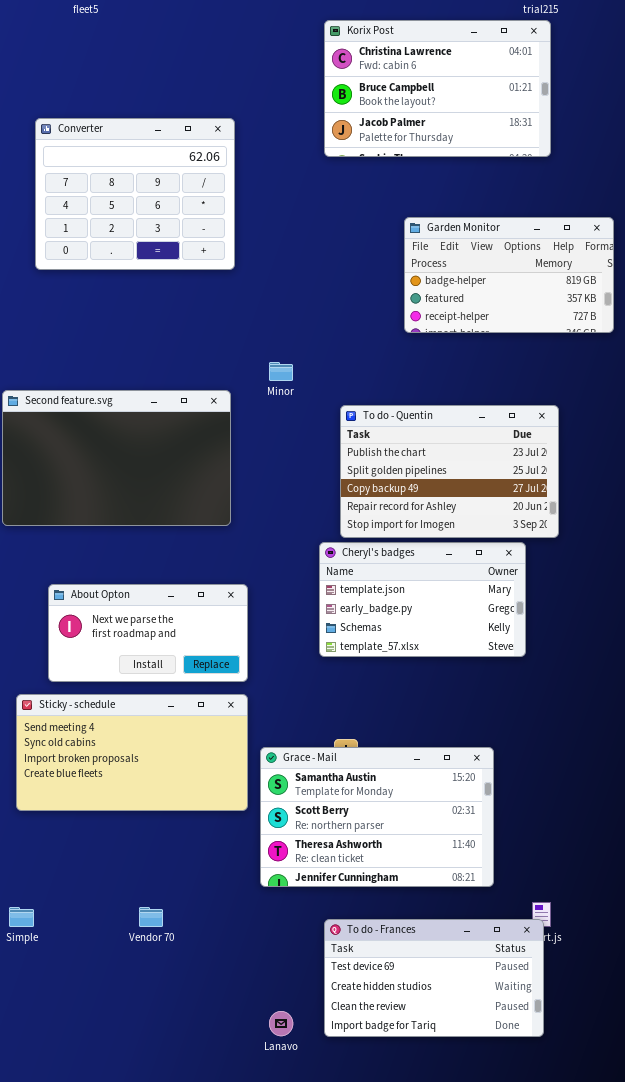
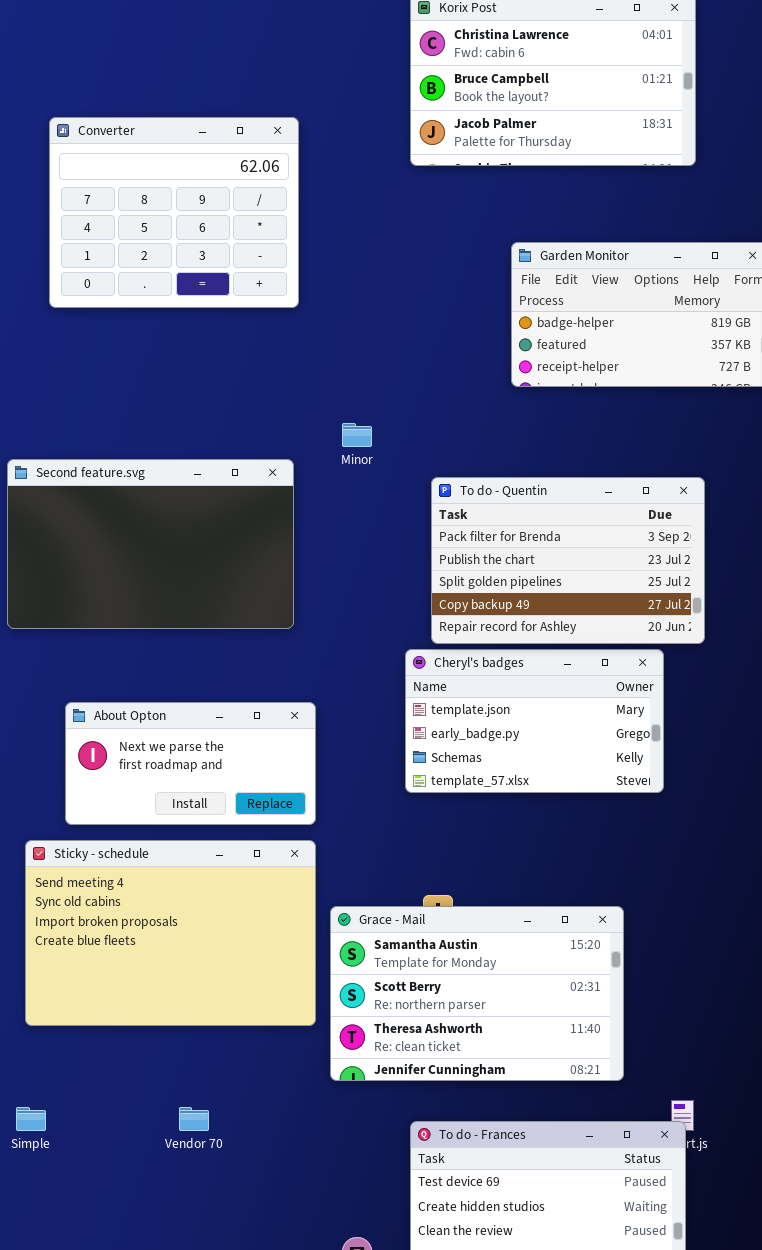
To do - Quentin: [340,405,559,538] -> [431,477,705,644], scrolled up 1 row
Sticky - schedule: [16,694,248,811] -> [25,840,316,1026], resized

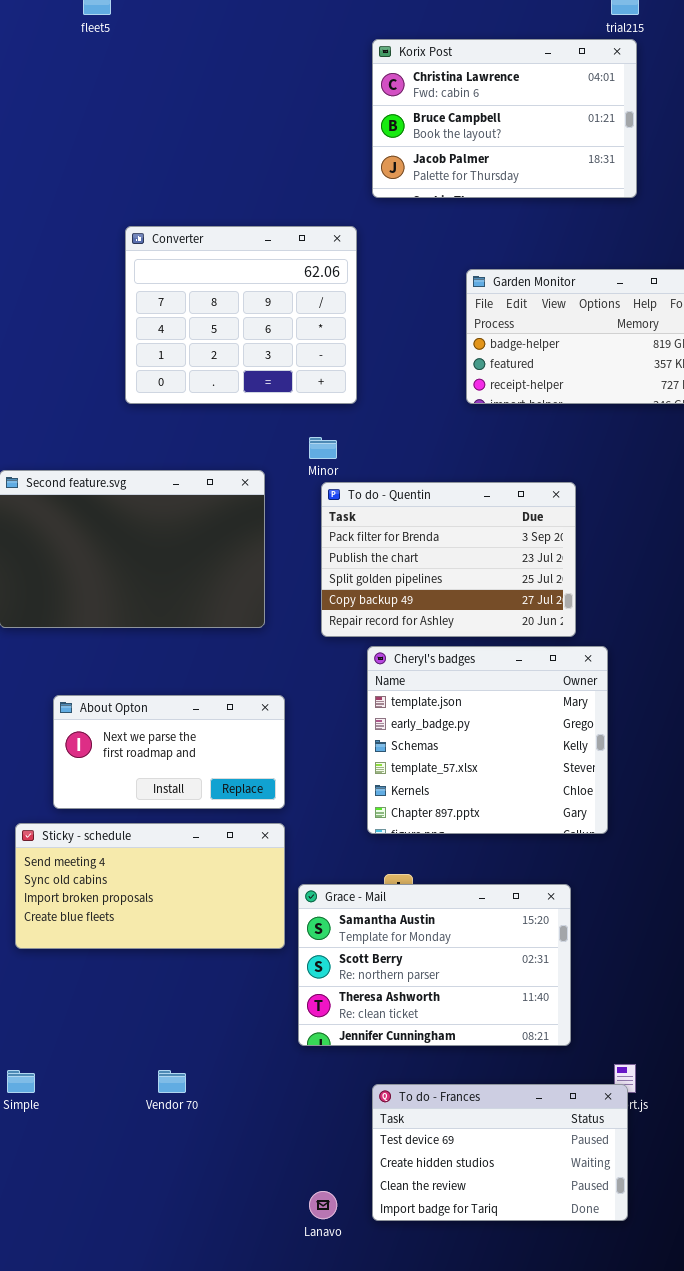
Converter: [49,117,299,308] -> [125,226,357,404], moved
To do - Quentin: [431,477,705,644] -> [321,482,576,637], moved
Cheryl's badges: [405,649,664,793] -> [367,646,608,834], resized
Sticky - schedule: [25,840,316,1026] -> [15,823,285,949], resized

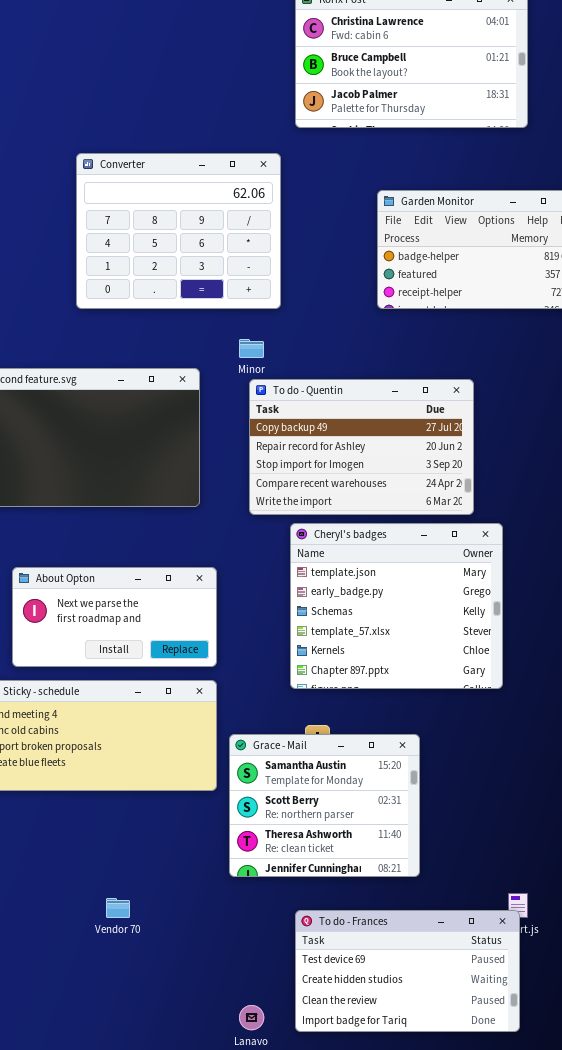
To do - Quentin: [321,482,576,637] -> [249,379,474,515], scrolled down 3 rows
Grace - Mail: [298,884,571,1046] -> [229,734,420,877], resized

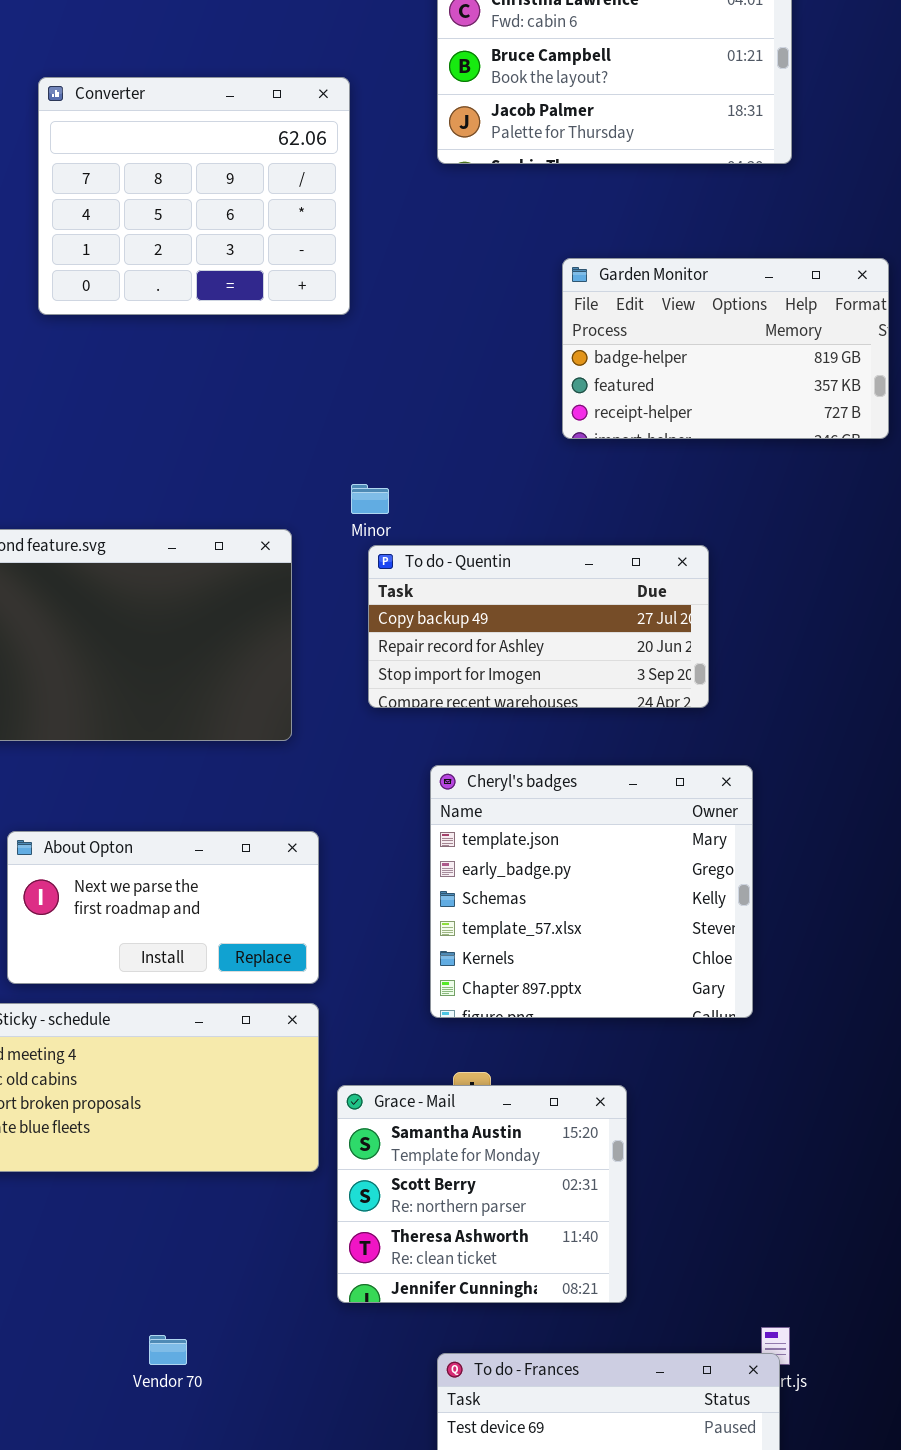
Converter: [76,153,281,309] -> [38,77,350,315], moved
To do - Quentin: [249,379,474,515] -> [368,545,709,708], resized

